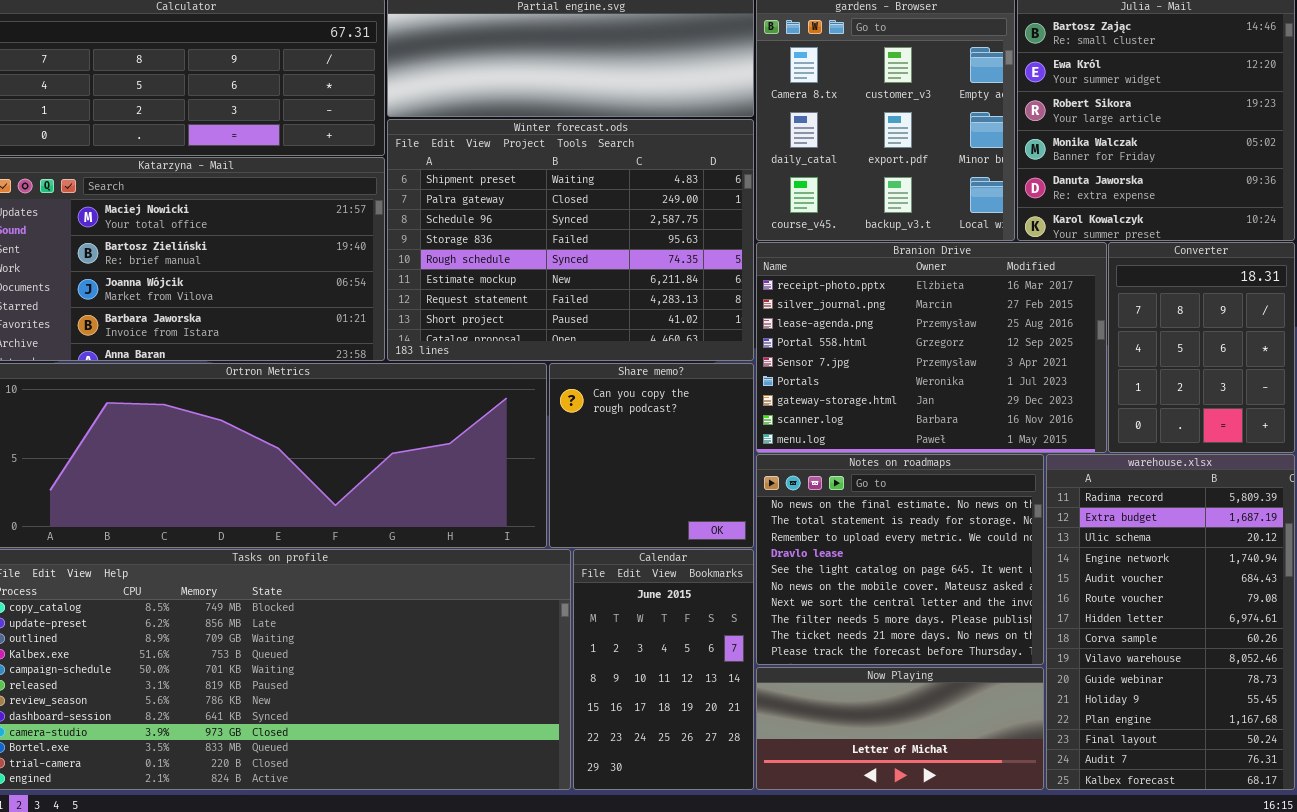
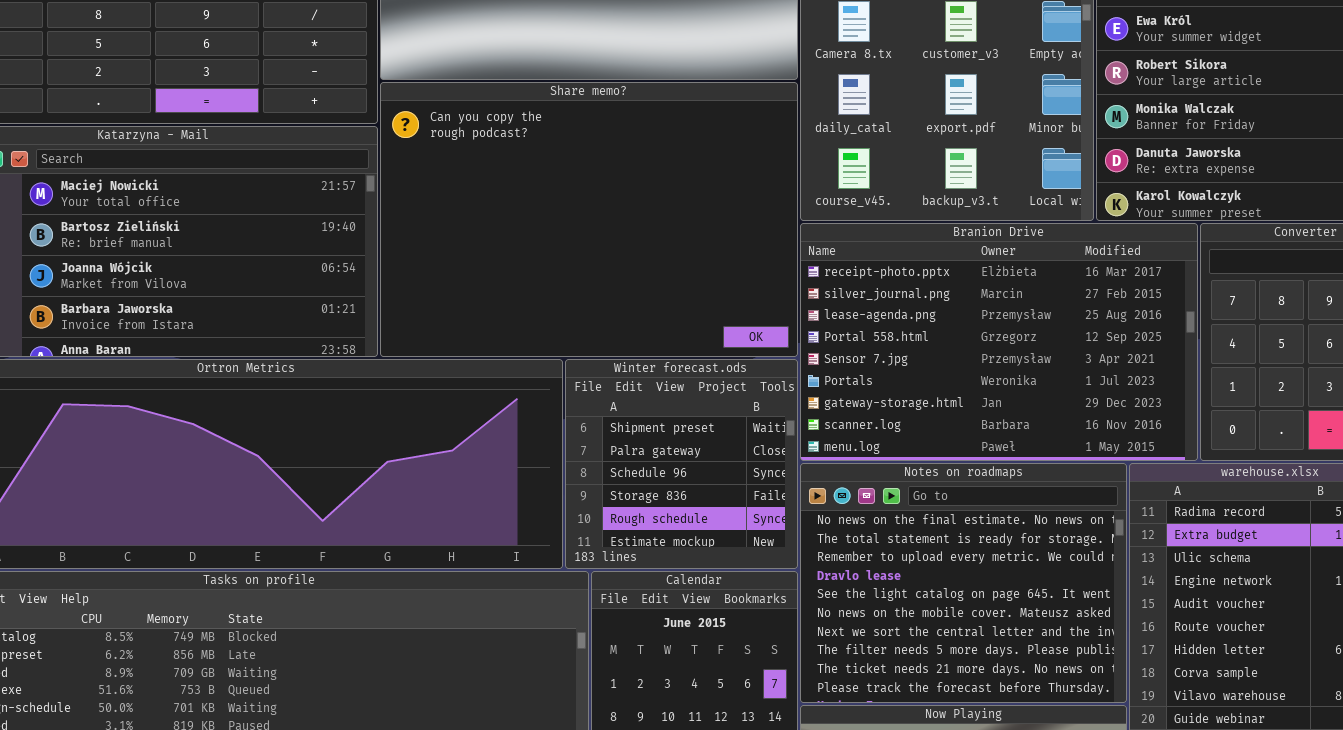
Winter forecast.ods: [387,119,754,361] -> [565,359,798,569], moved, resized
Share memo?: [549,363,754,548] -> [380,82,798,357], moved, resized

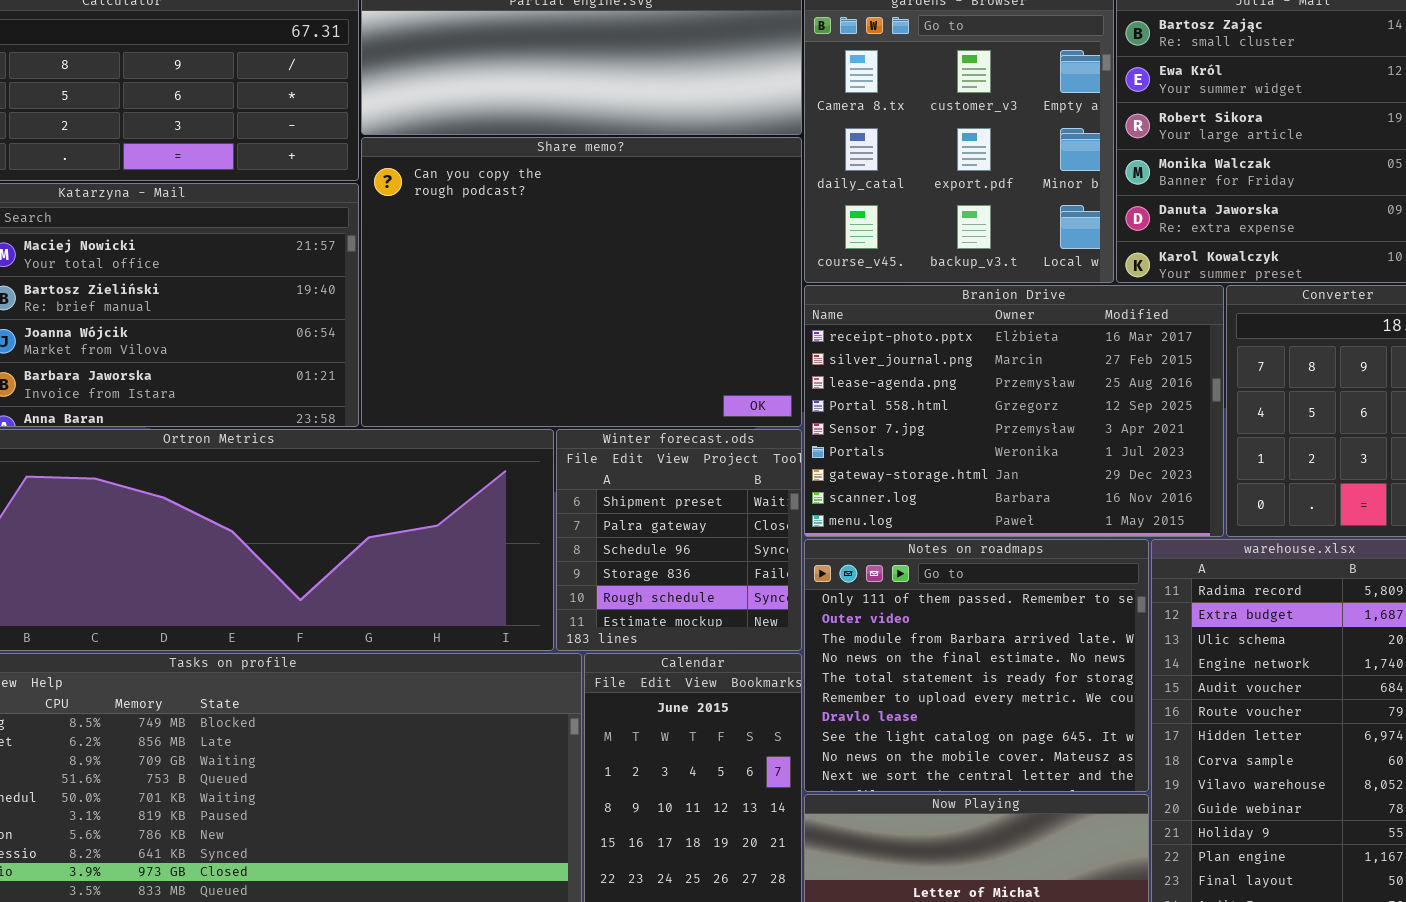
Notes on roadmaps: [800,463,1127,703] -> [804,539,1149,792], scrolled up 3 rows

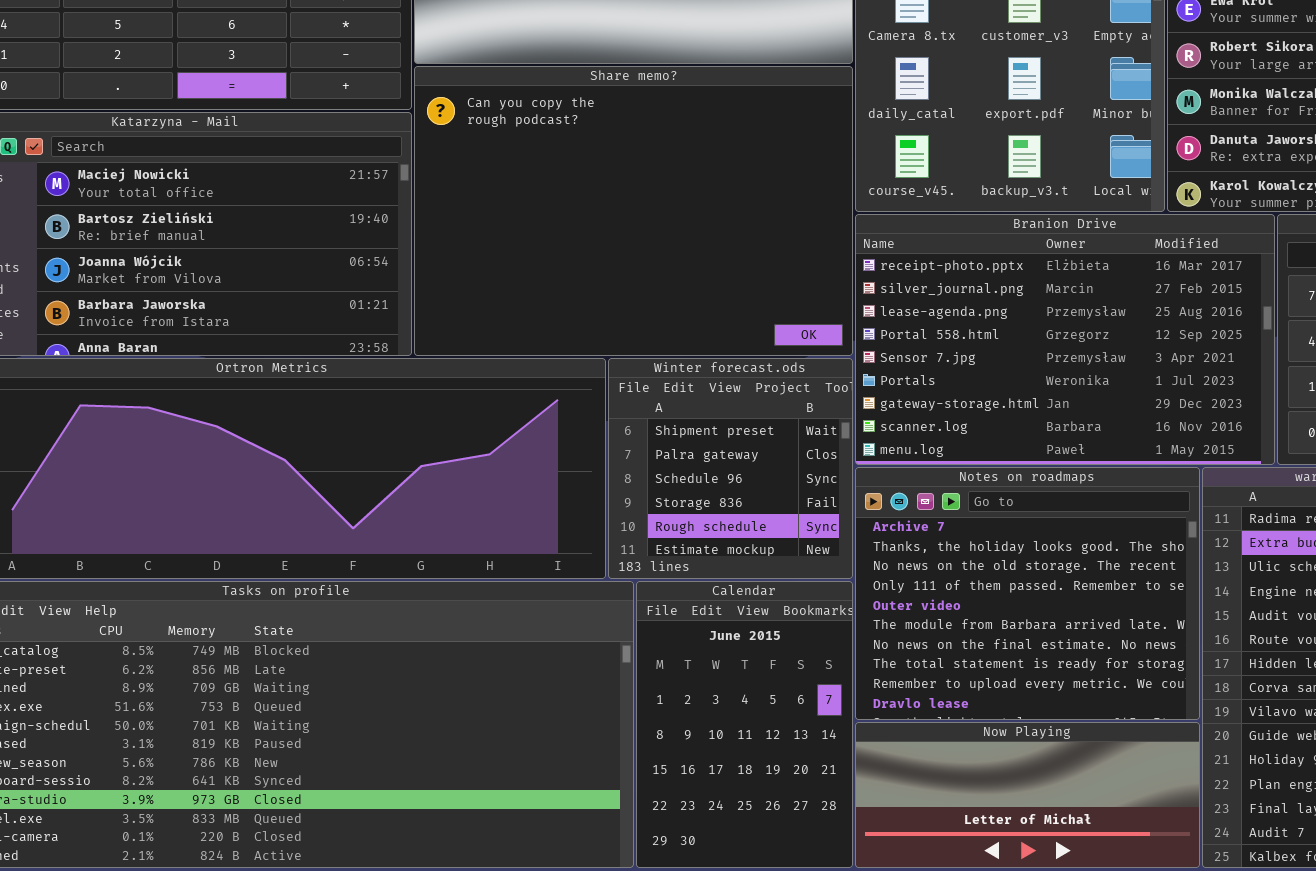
Notes on roadmaps: [804,539,1149,792] -> [855,467,1200,720], scrolled up 3 rows

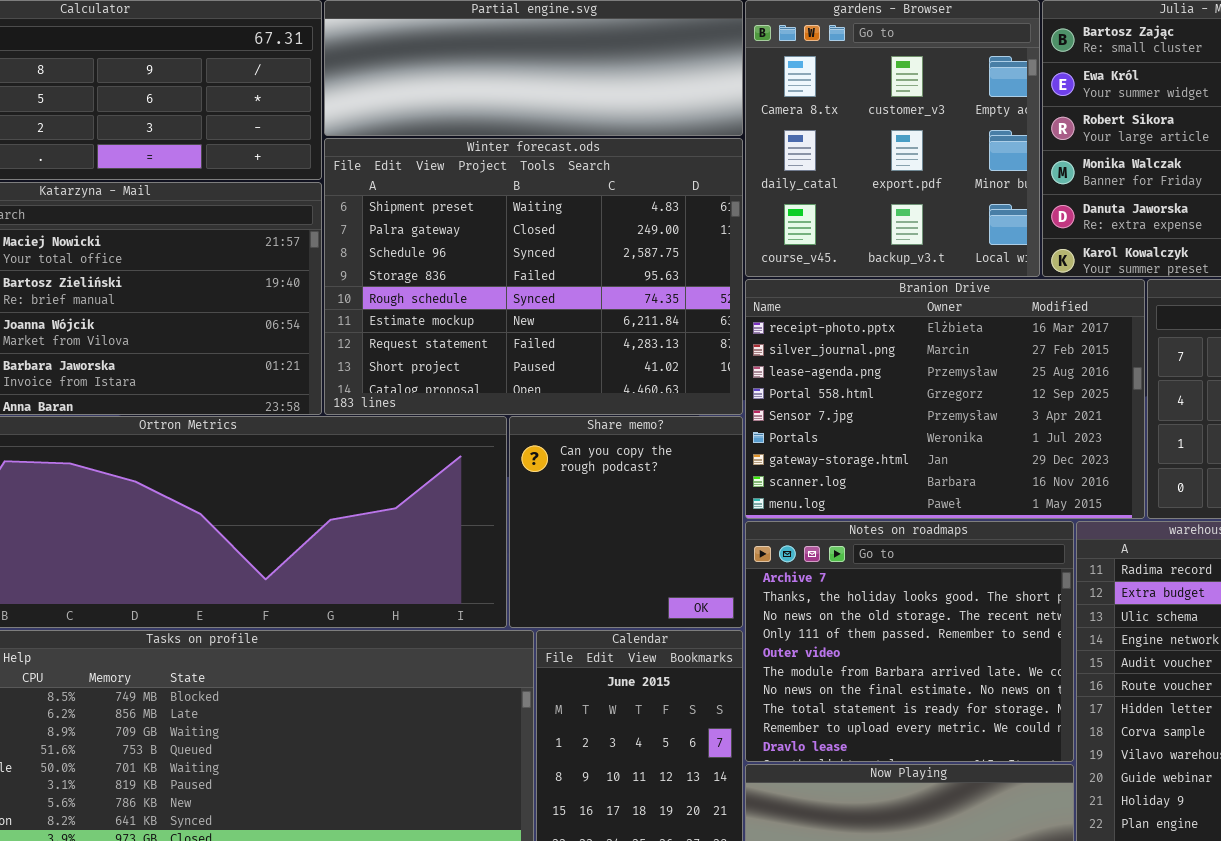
Share memo?: [414,66,853,356] -> [509,416,743,628], moved, resized
Winter forecast.ods: [608,358,853,579] -> [324,138,743,415], moved, resized

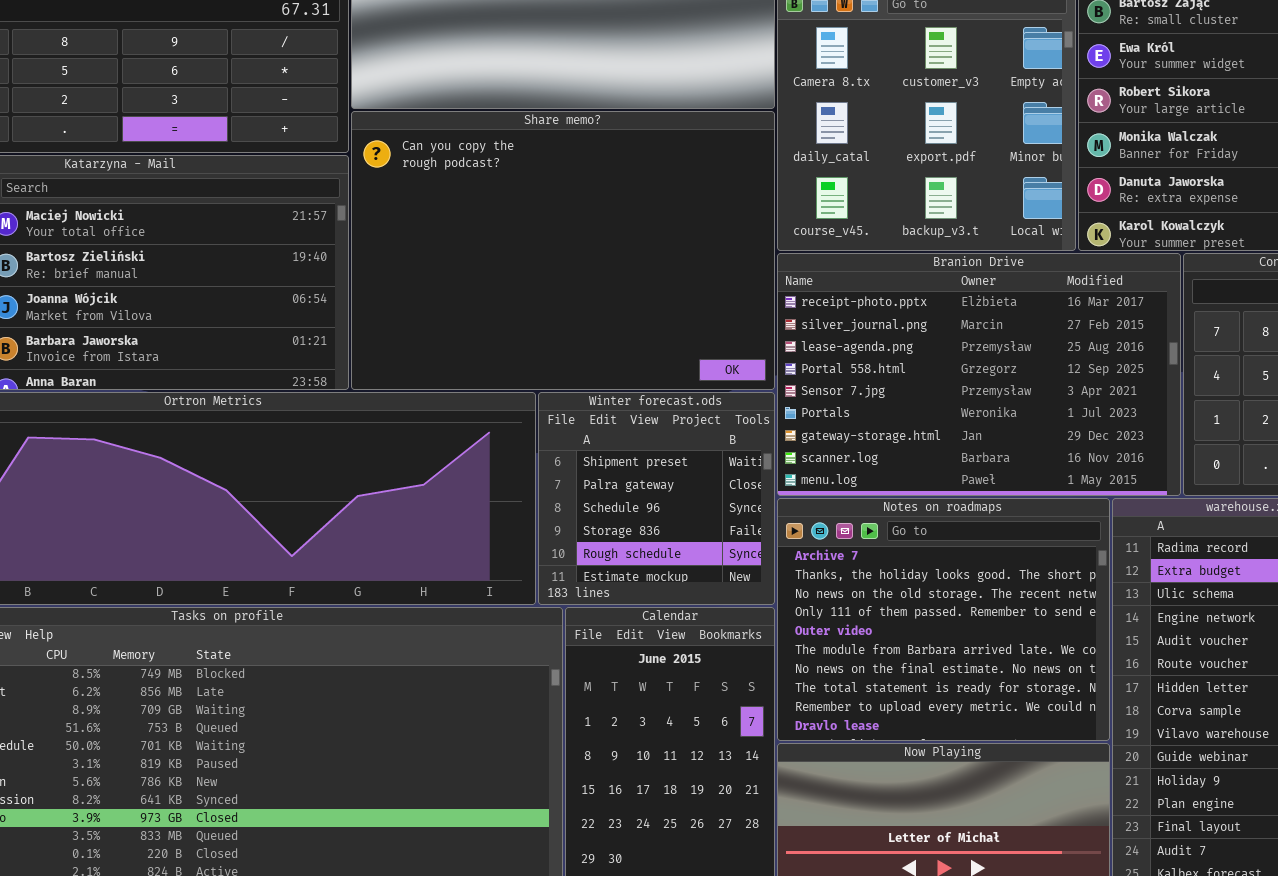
Winter forecast.ods: [324,138,743,415] -> [538,392,775,605], moved, resized
Share memo?: [509,416,743,628] -> [351,111,775,390], moved, resized

